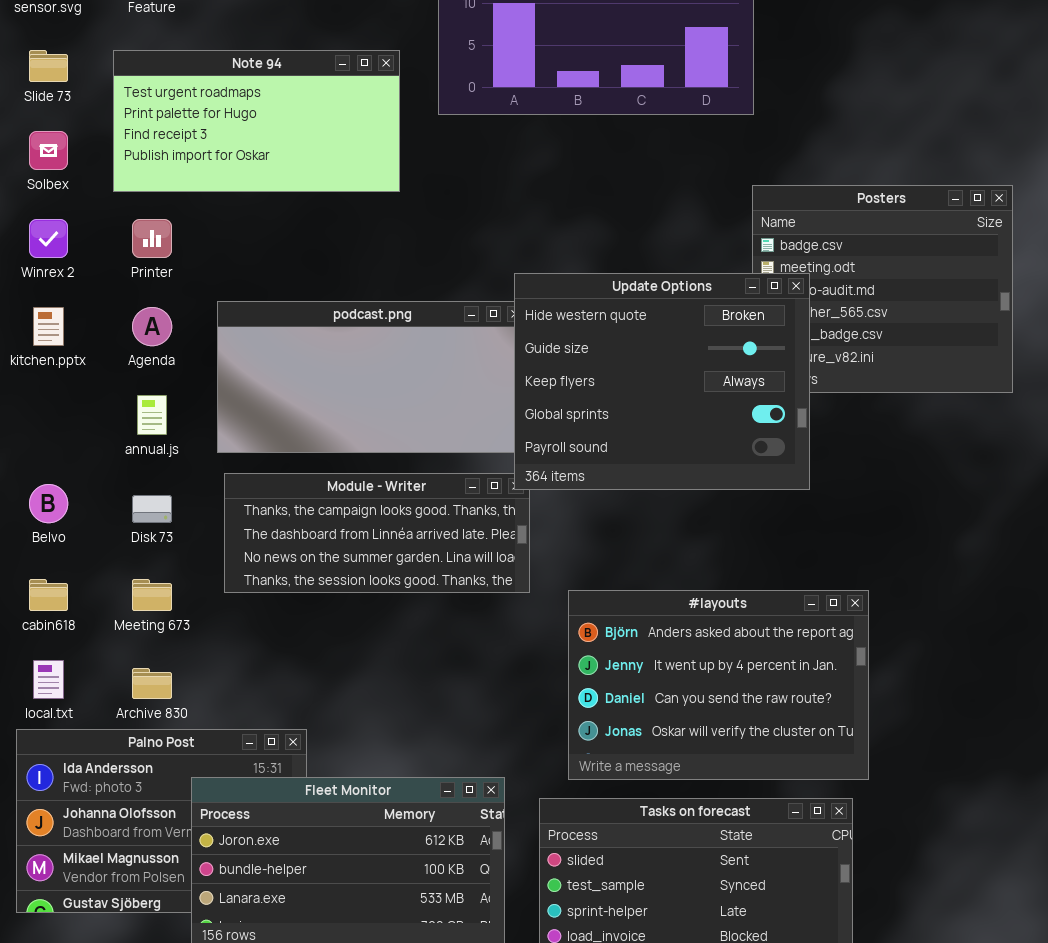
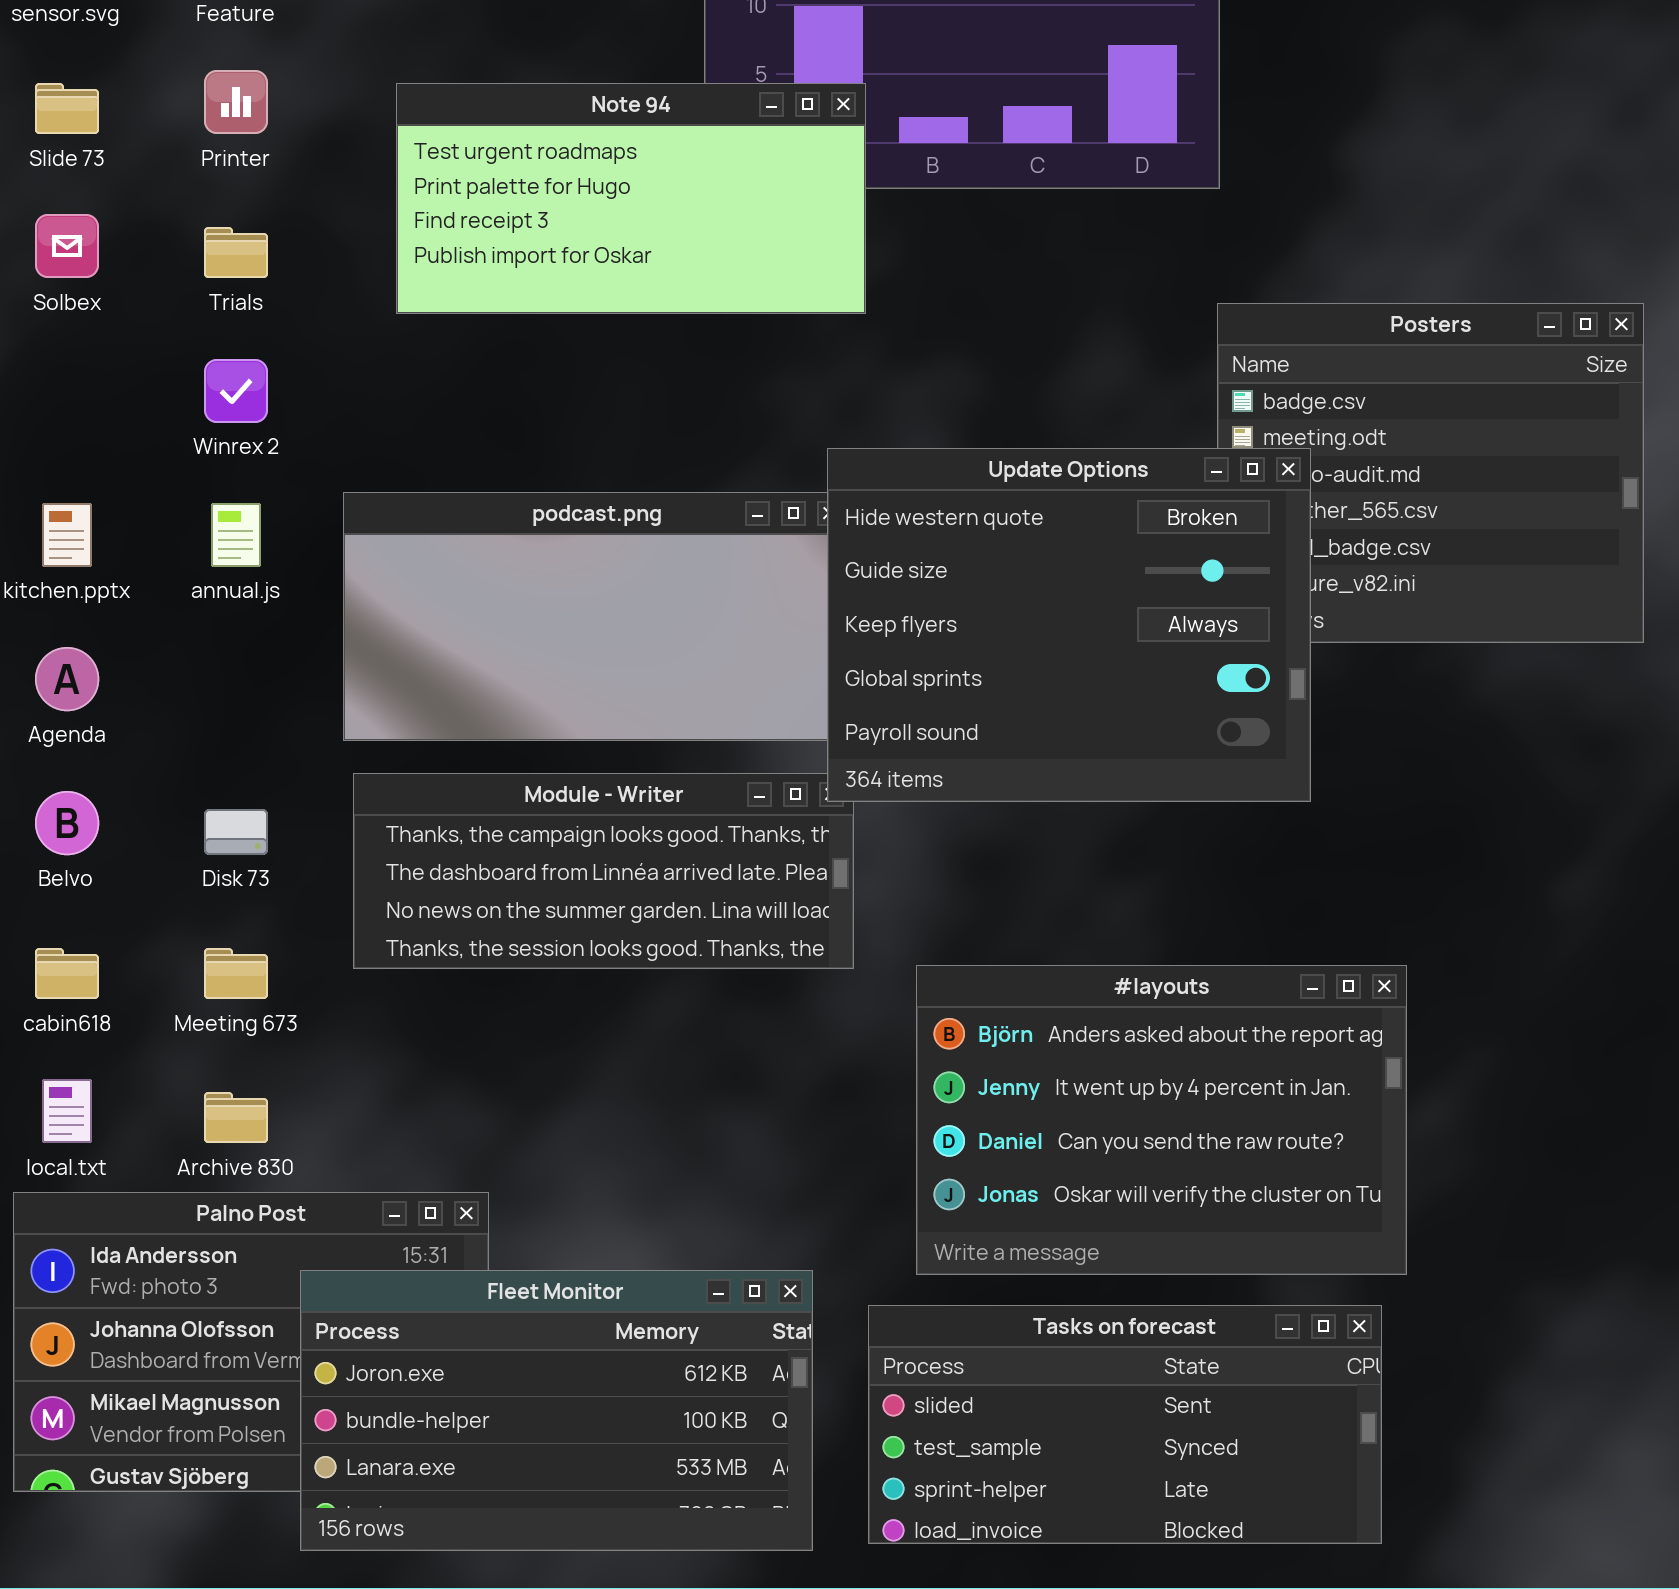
Note 94: [113,50,400,192] -> [396,83,866,314], moved
Winrex 2: [29,219,68,258] -> [204,359,268,423], moved
Printer: [132,219,172,258] -> [204,70,268,134], moved
Agenda: [132,307,172,346] -> [35,647,99,711], moved
annual.js: [137,395,167,435] -> [211,503,261,567], moved

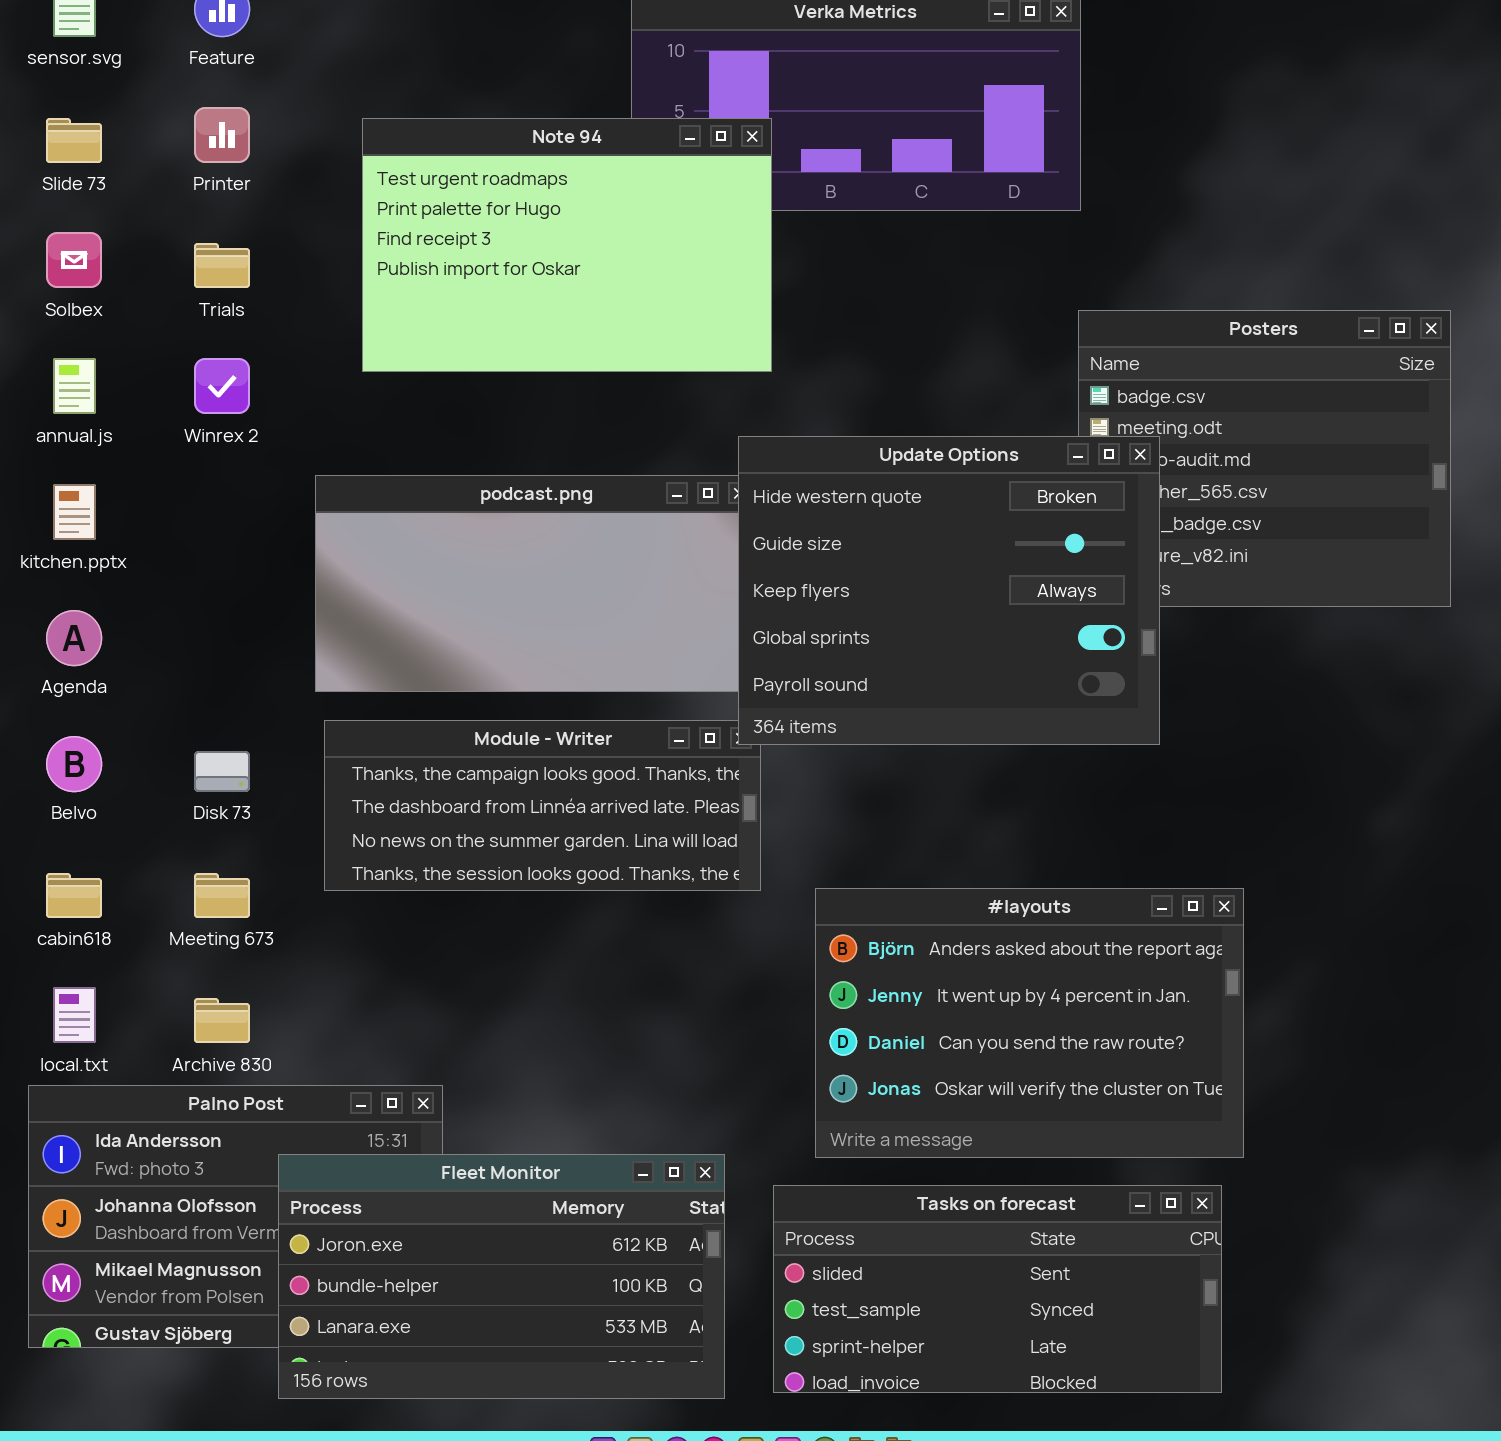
Note 94: [396,83,866,314] -> [362,118,772,372], resized
annual.js: [211,503,261,567] -> [53,358,96,414], moved

